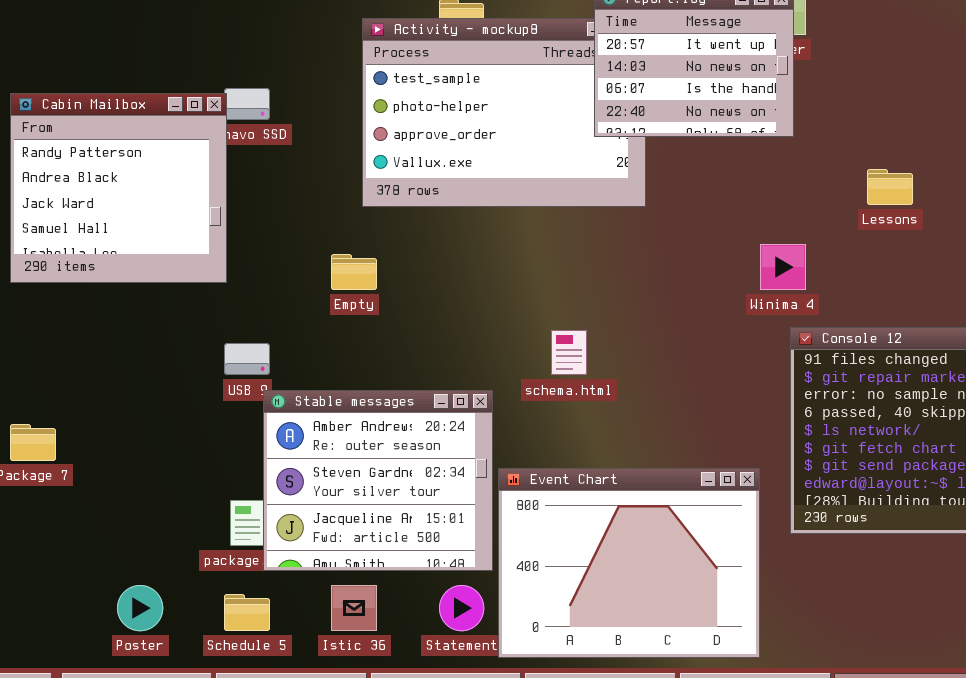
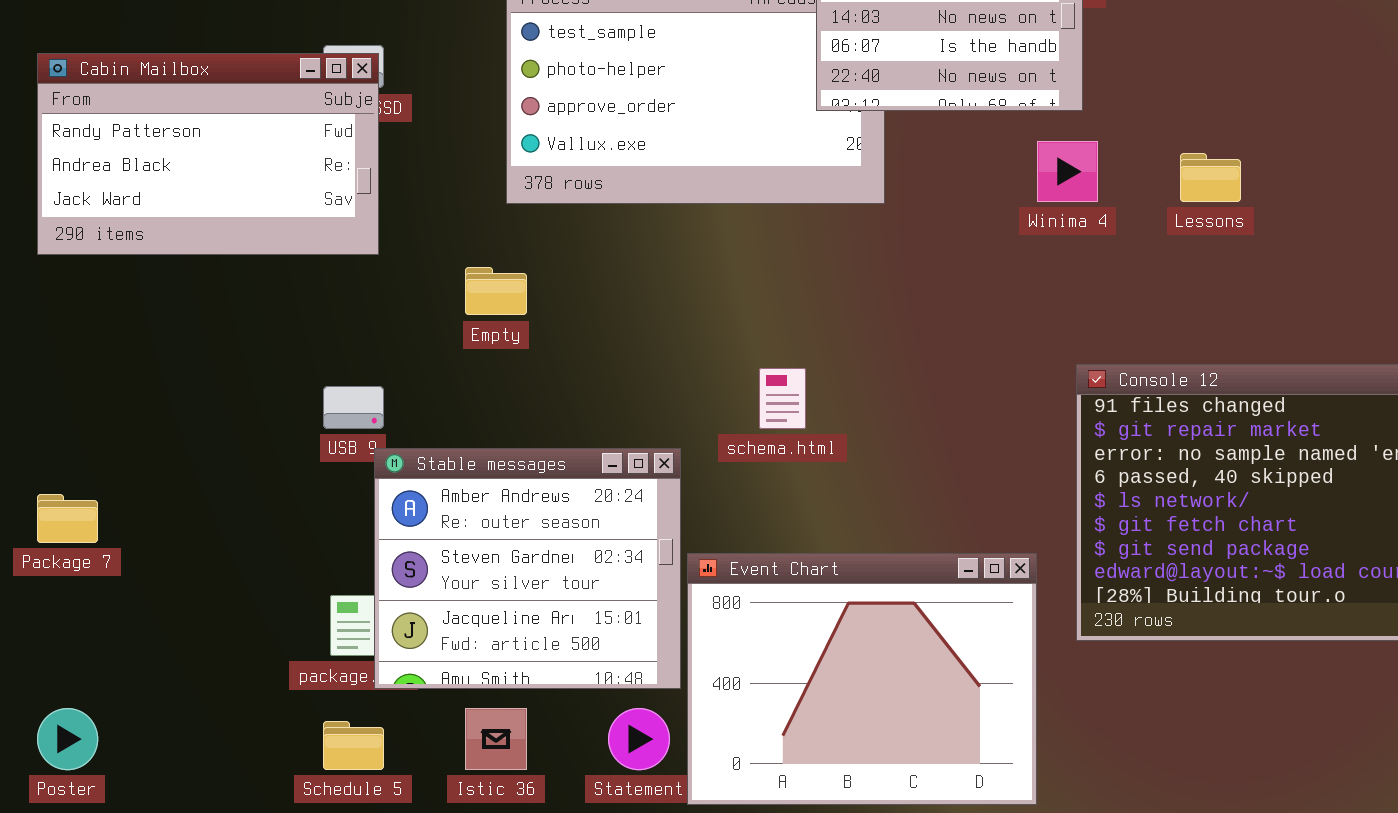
Cabin Mailbox: [10,93,227,283] -> [37,53,379,255], resized
Winima 4: [760,244,806,290] -> [1037,141,1098,202], moved
Poster: [117,585,163,631] -> [37,708,98,770], moved

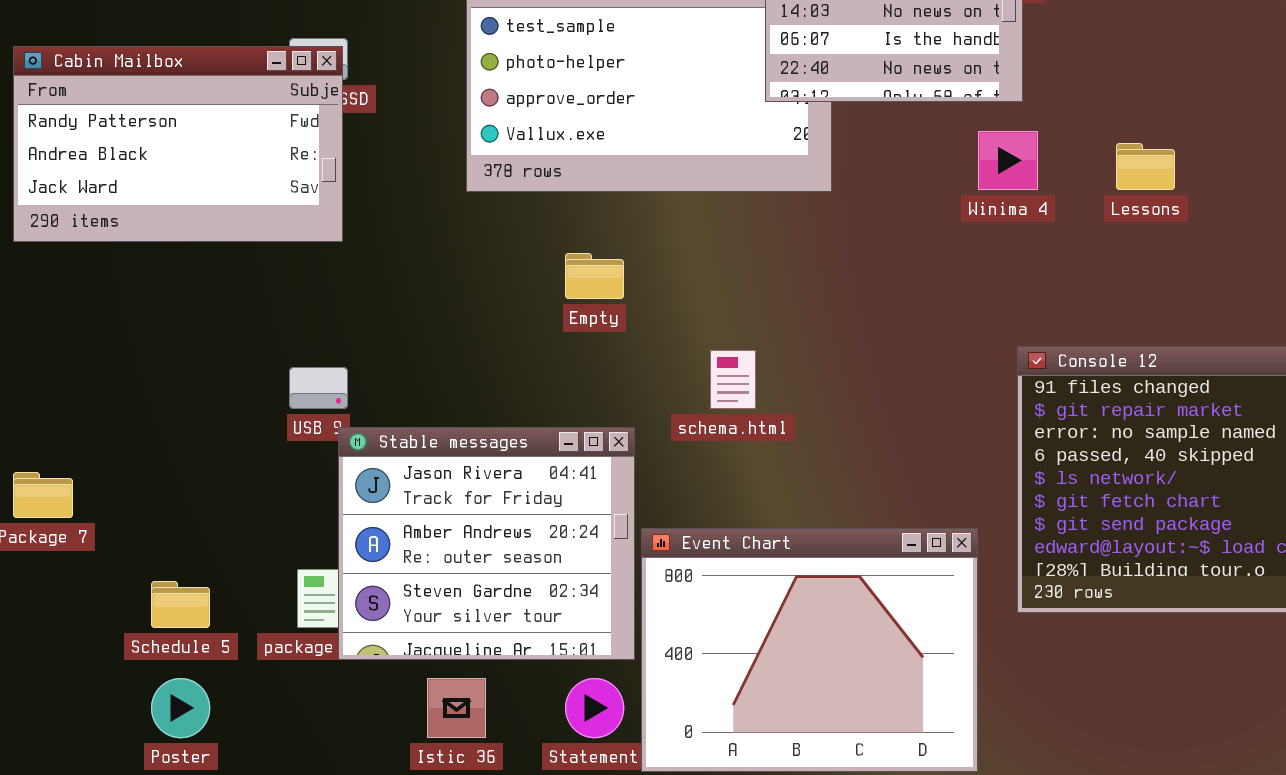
Empty: [465,267,527,315] -> [565,253,624,299], moved
Stable messages: [374,448,681,689] -> [338,427,635,660], scrolled up 1 row
Poster: [37,708,98,770] -> [151,678,210,738], moved
Schedule 5: [323,721,384,770] -> [151,581,210,628], moved

